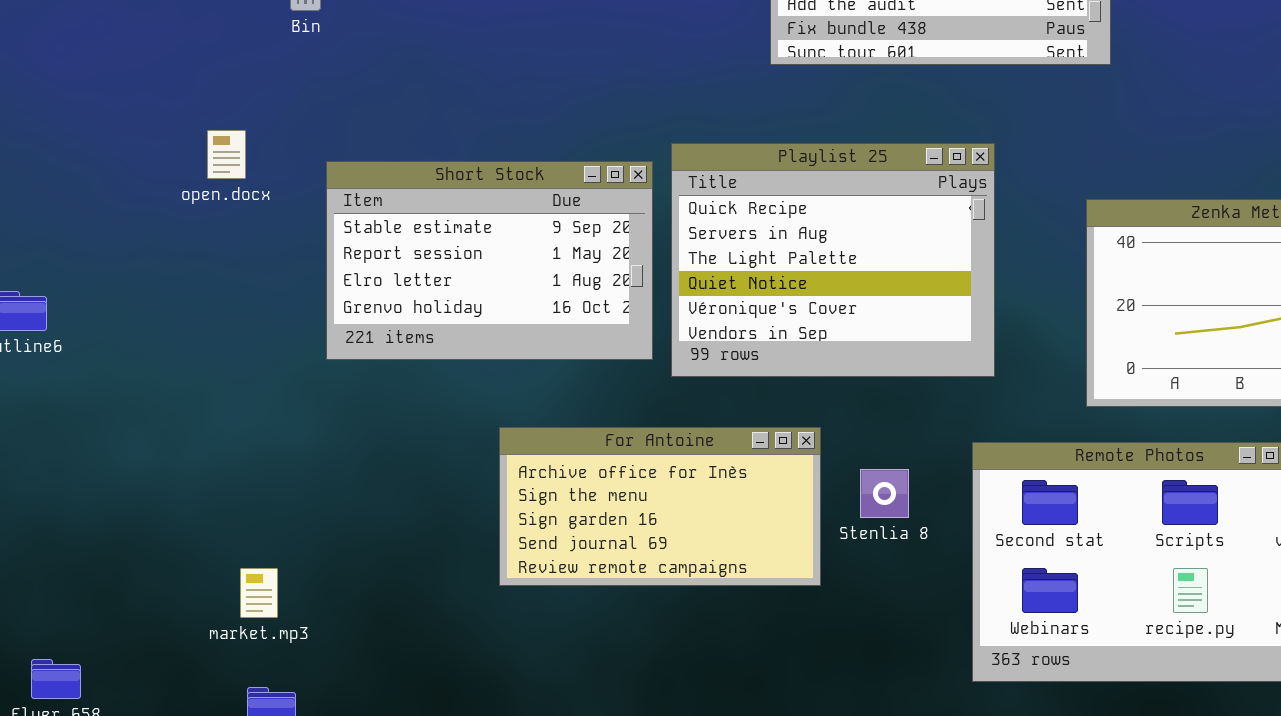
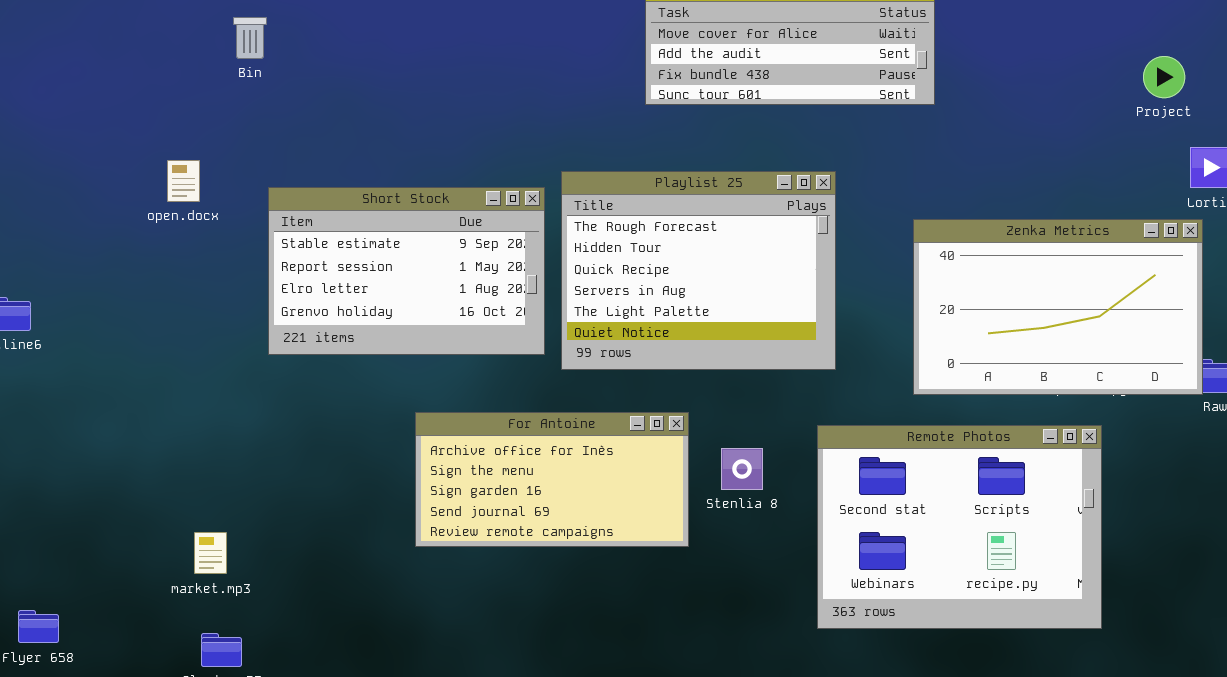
Playlist 25: [671,143,995,377] -> [561,171,836,370], scrolled up 2 rows

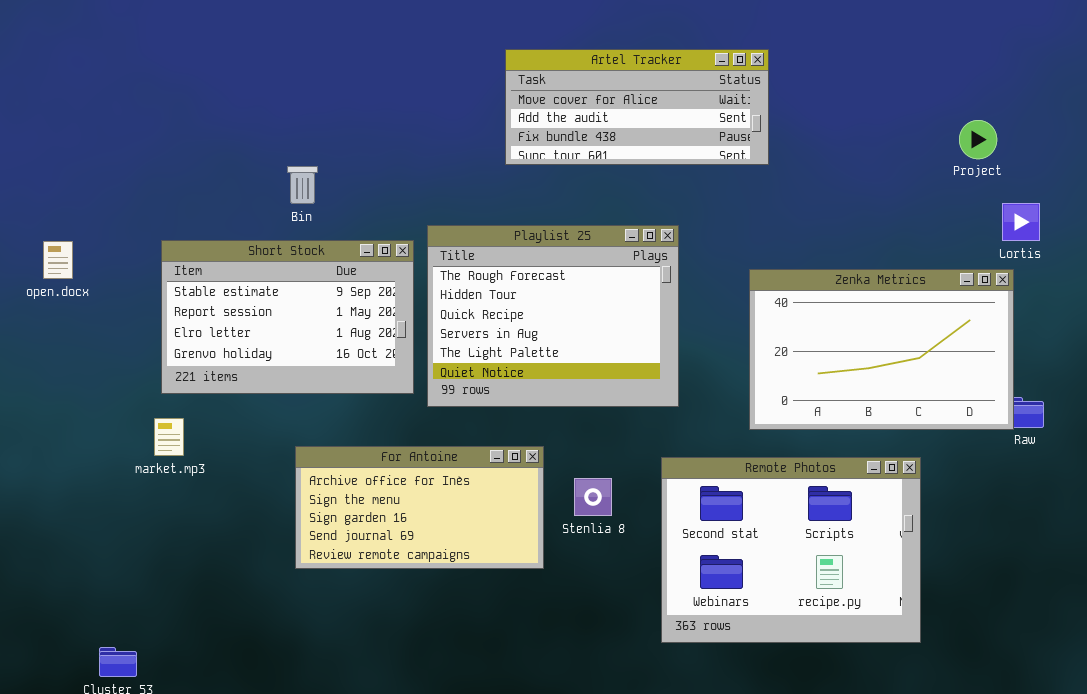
Bin: [233,17,267,59] -> [287,166,318,204], moved
open.docx: [167,160,200,202] -> [43,241,73,279], moved
market.mp3: [194,532,227,574] -> [154,418,184,456], moved

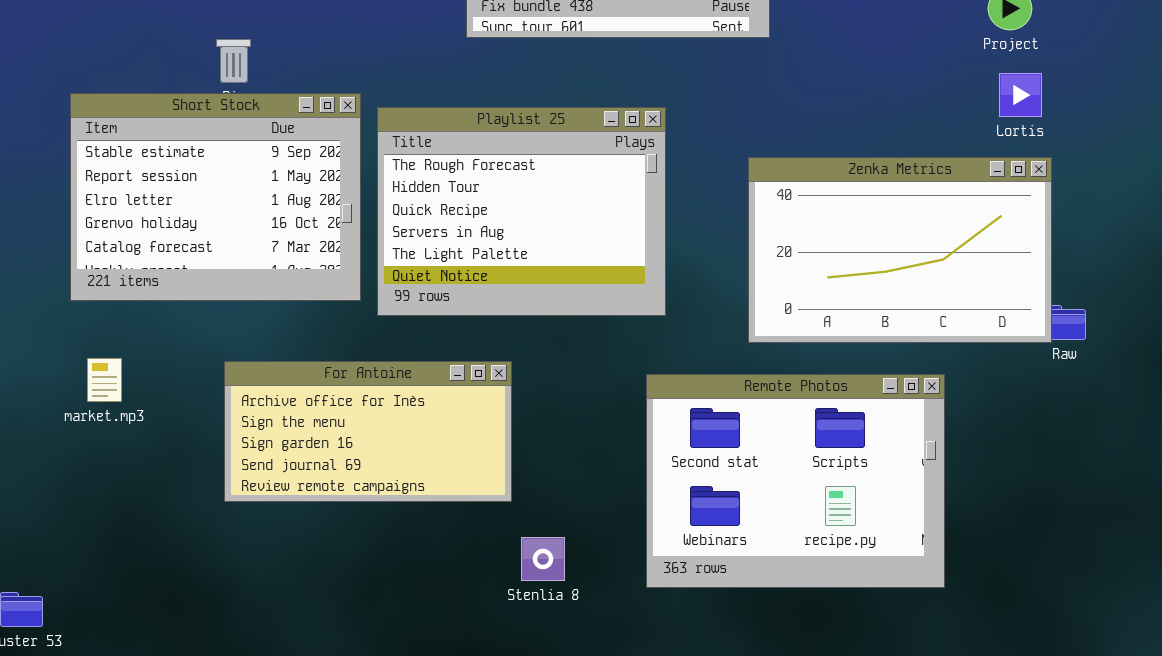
Lortis: [1002,203,1040,241] -> [999,73,1042,117], moved
Short Stock: [161,240,414,394] -> [70,93,361,301], resized
market.mp3: [154,418,184,456] -> [87,358,122,402], moved
Stenlia 8: [574,478,612,516] -> [521,537,565,581], moved

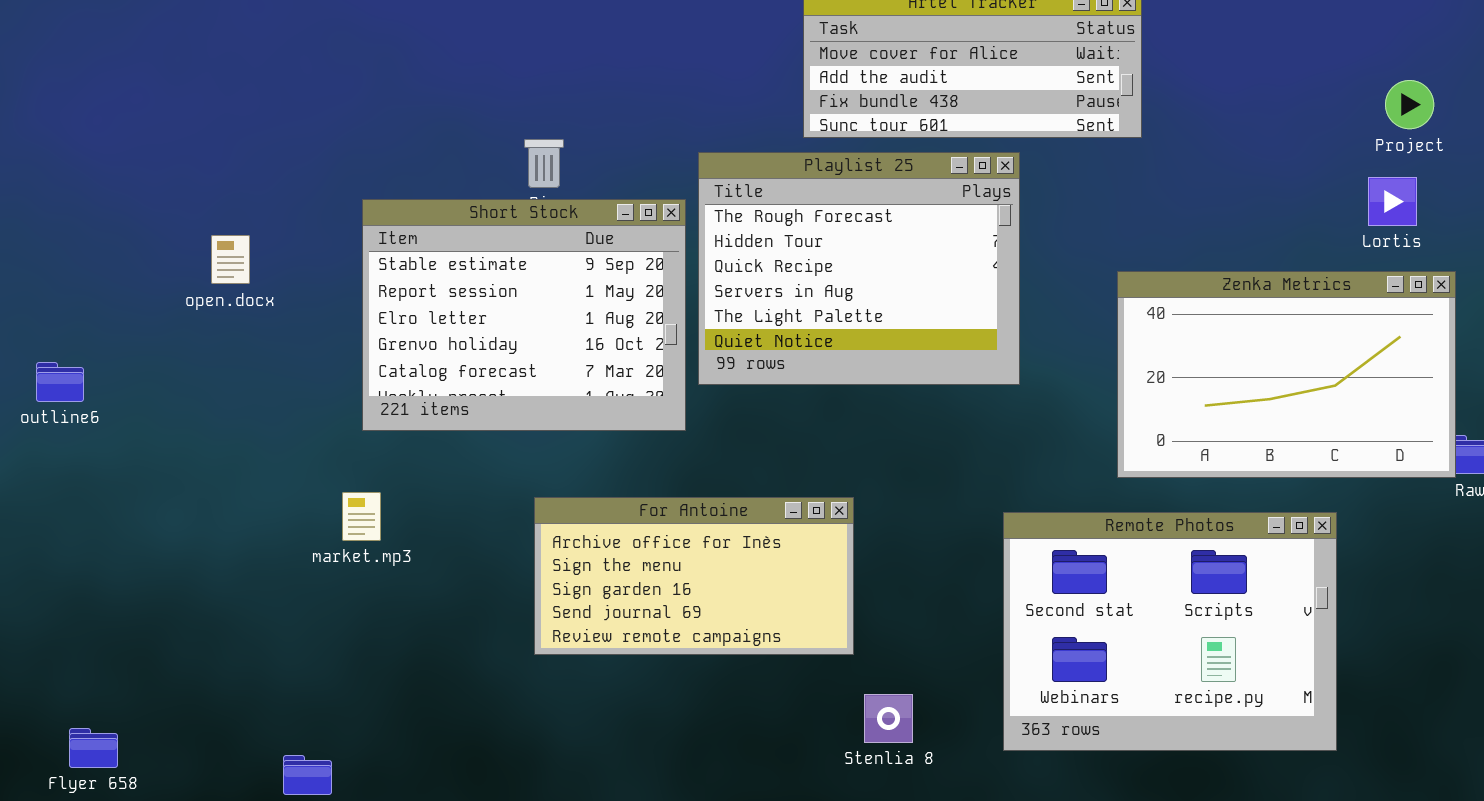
Lortis: [999,73,1042,117] -> [1368,177,1417,226], moved
Playlist 25: [377,107,666,316] -> [698,152,1020,385], moved
market.mp3: [87,358,122,402] -> [342,492,381,541], moved

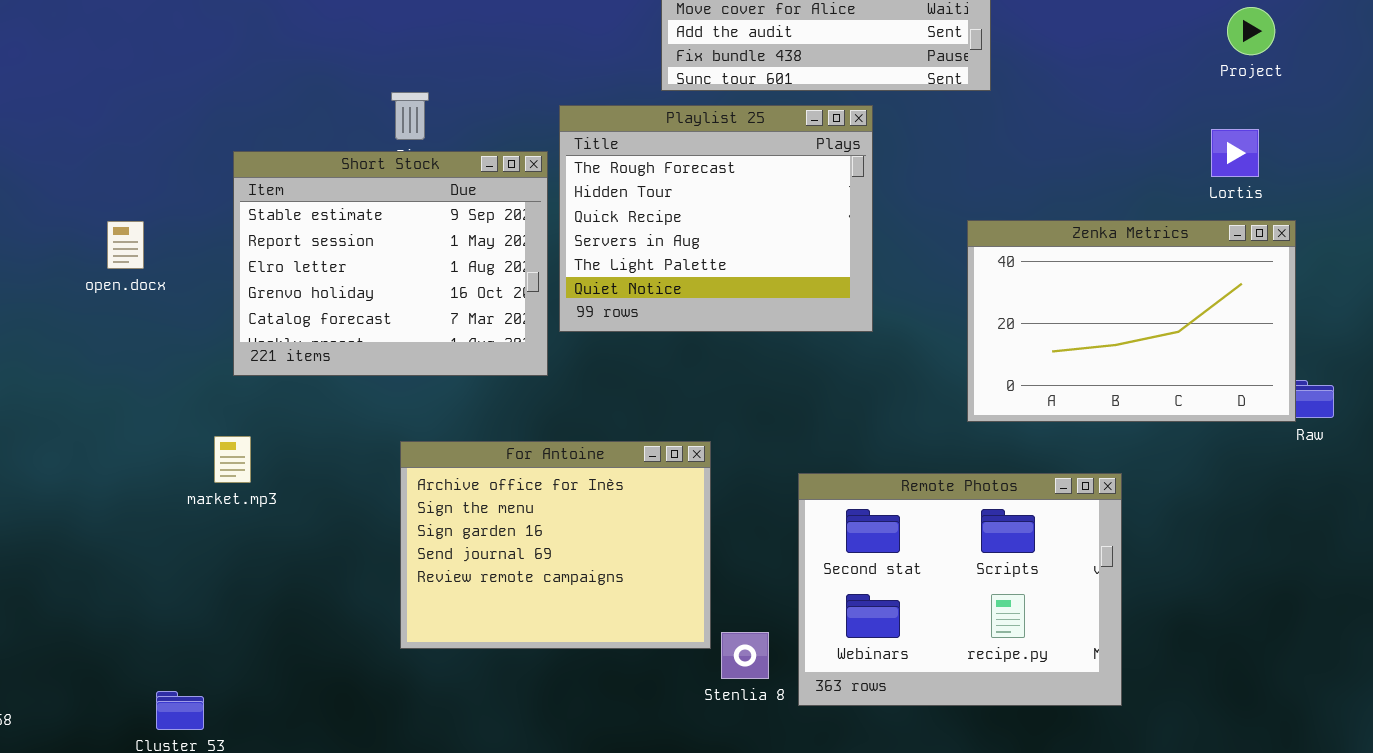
Project: [1385,80,1434,129] -> [1227,7,1275,55], moved
open.docx: [211,235,250,284] -> [107,221,144,269], moved
For Antoine: [534,497,854,655] -> [400,441,711,649], resized
Remote Photos: [1003,512,1337,751] -> [798,473,1122,706], moved

